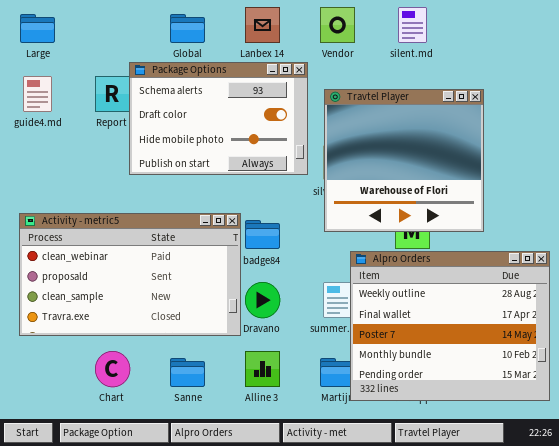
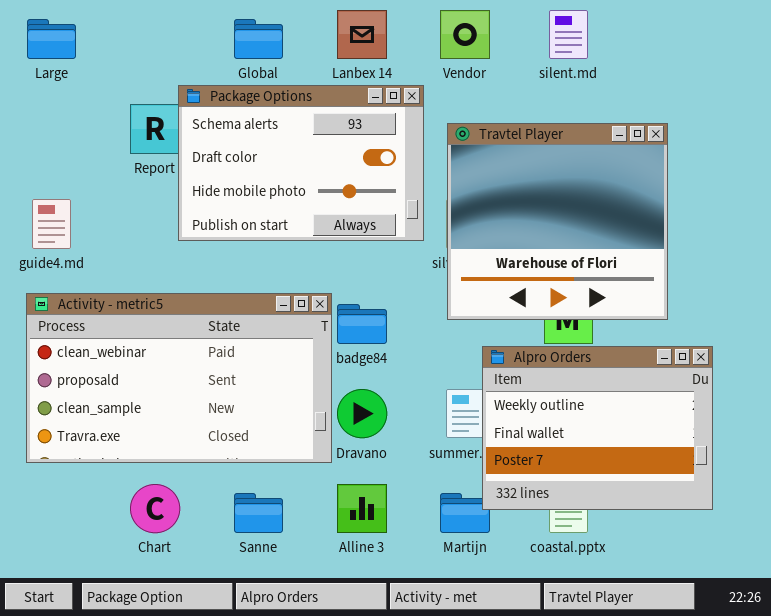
guide4.md: [23,76,52,112] -> [32,199,71,249], moved
Alpro Orders: [350,251,550,401] -> [482,346,713,510], resized

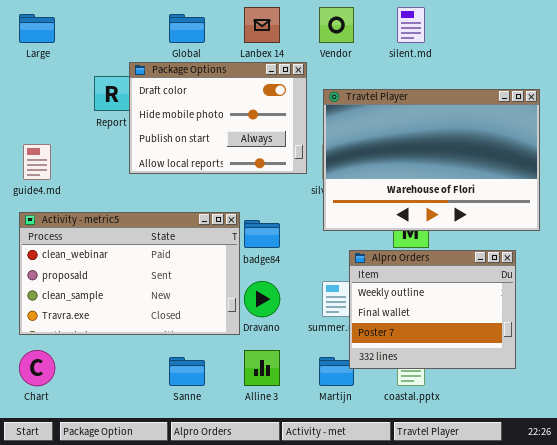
Package Options: [178,85,424,241] -> [129,62,307,174], scrolled down 1 row
Travtel Player: [447,123,668,320] -> [323,89,540,231], resized
Chart: [130,484,180,533] -> [19,350,55,386], moved

